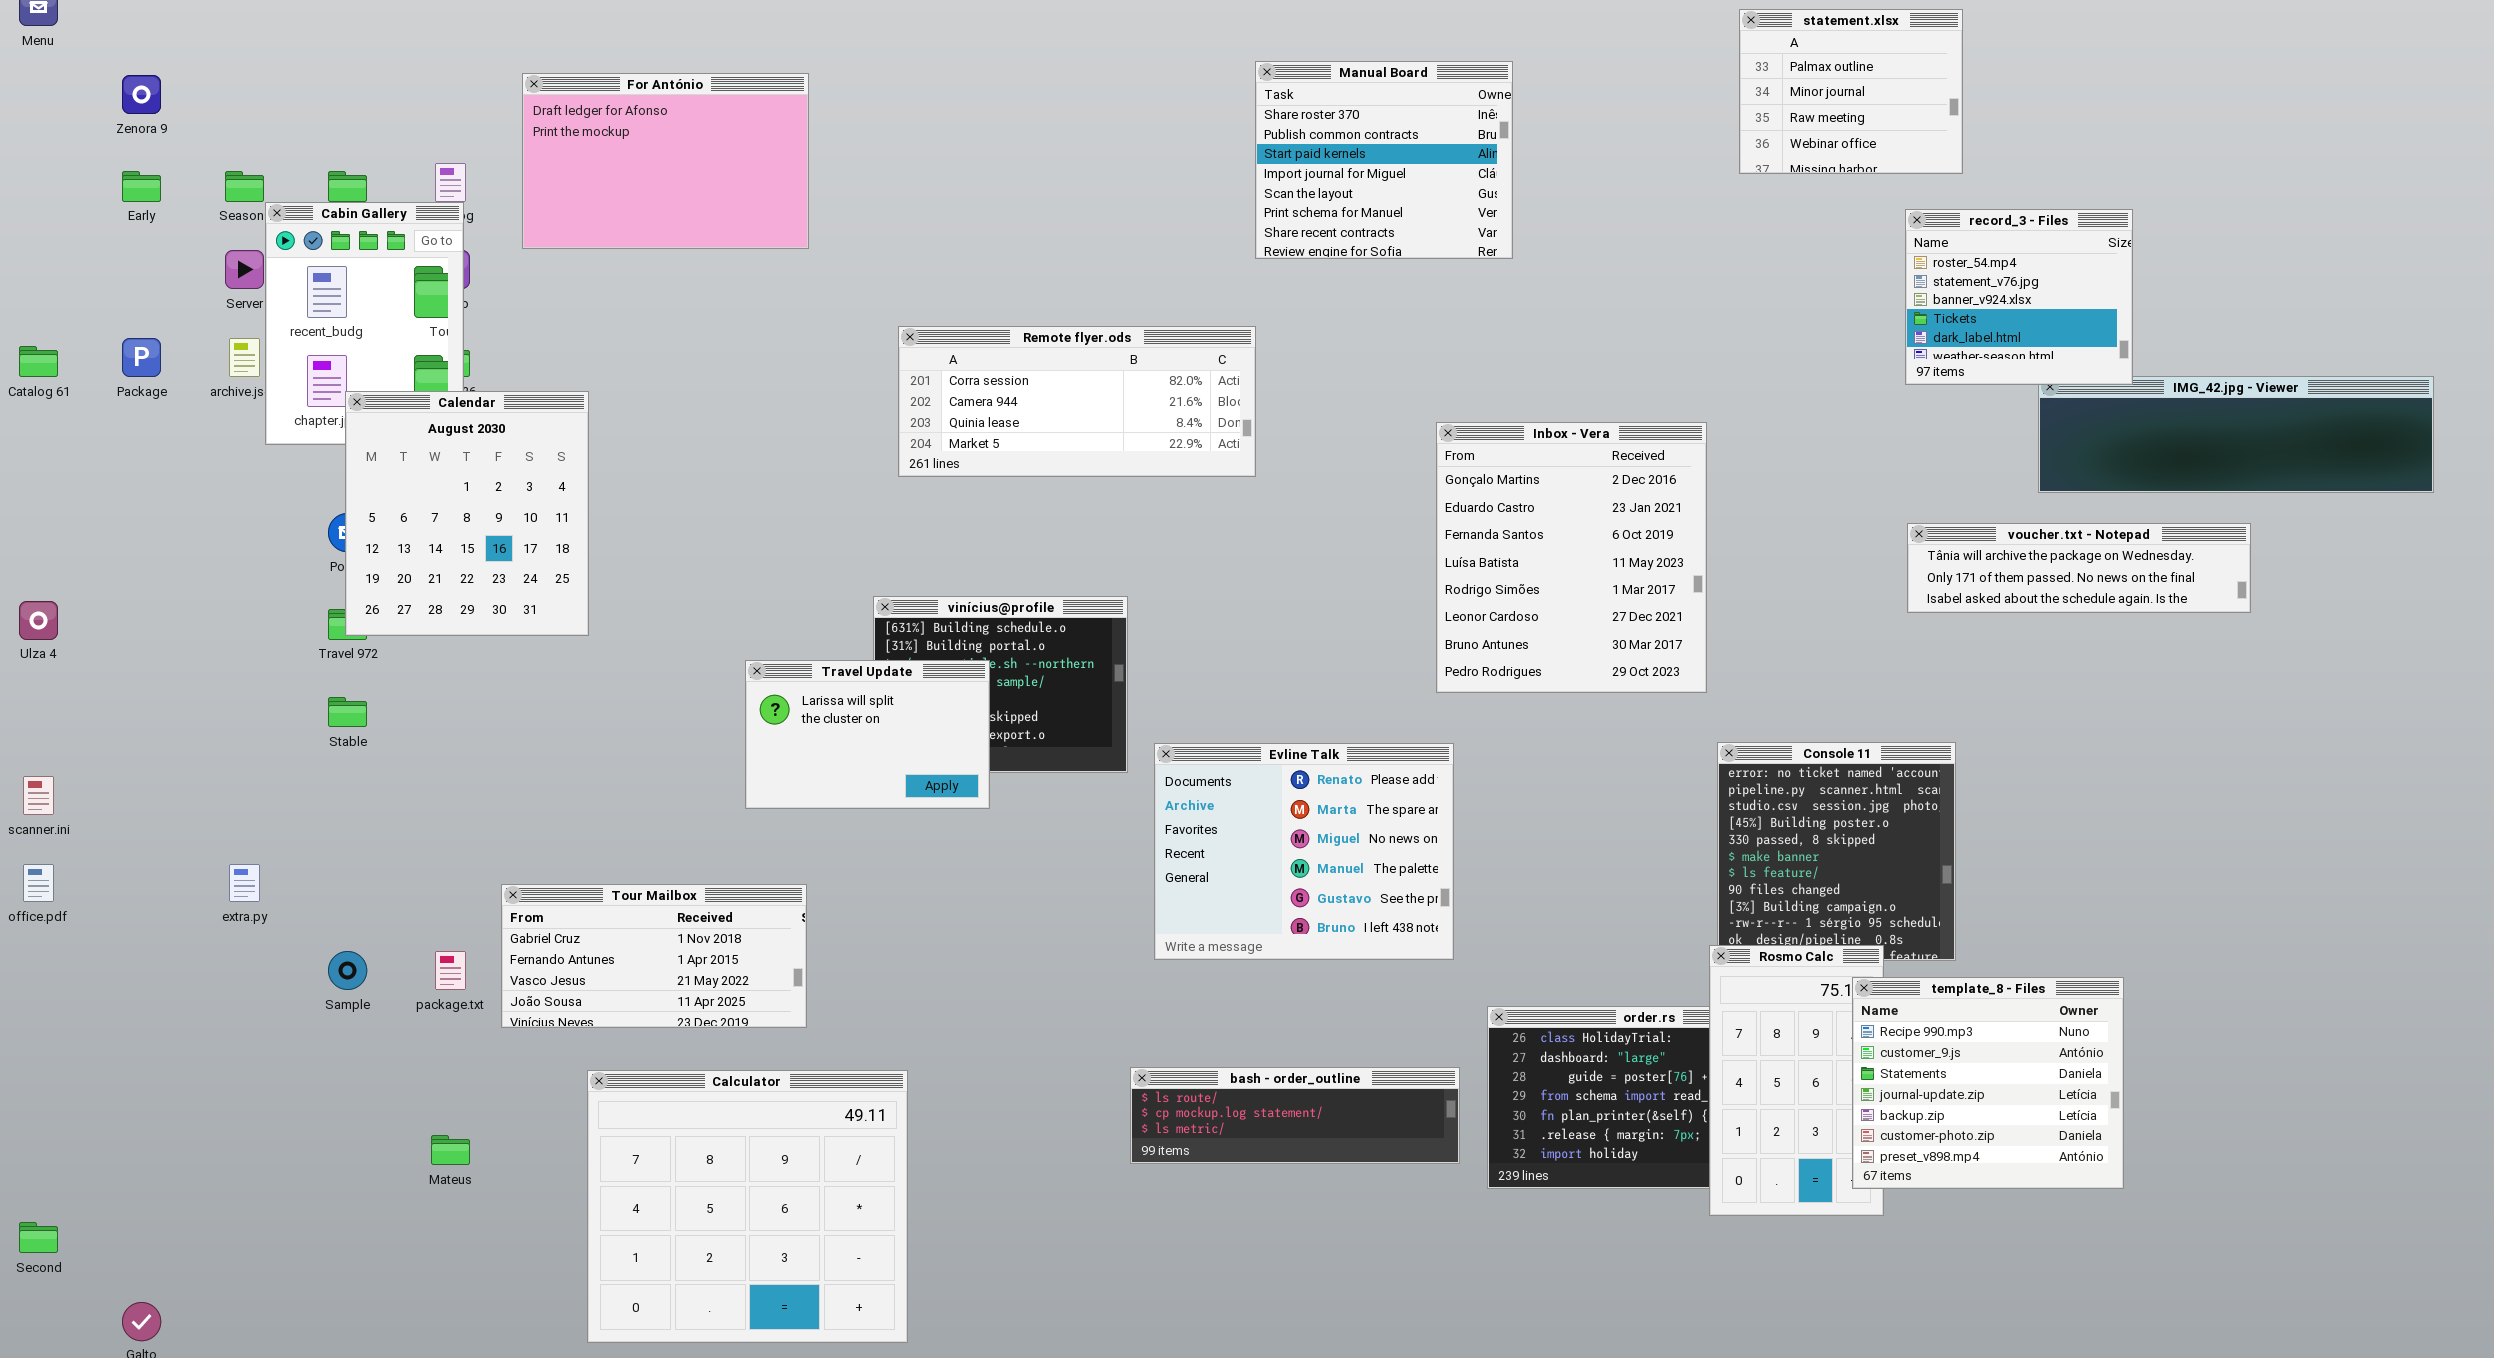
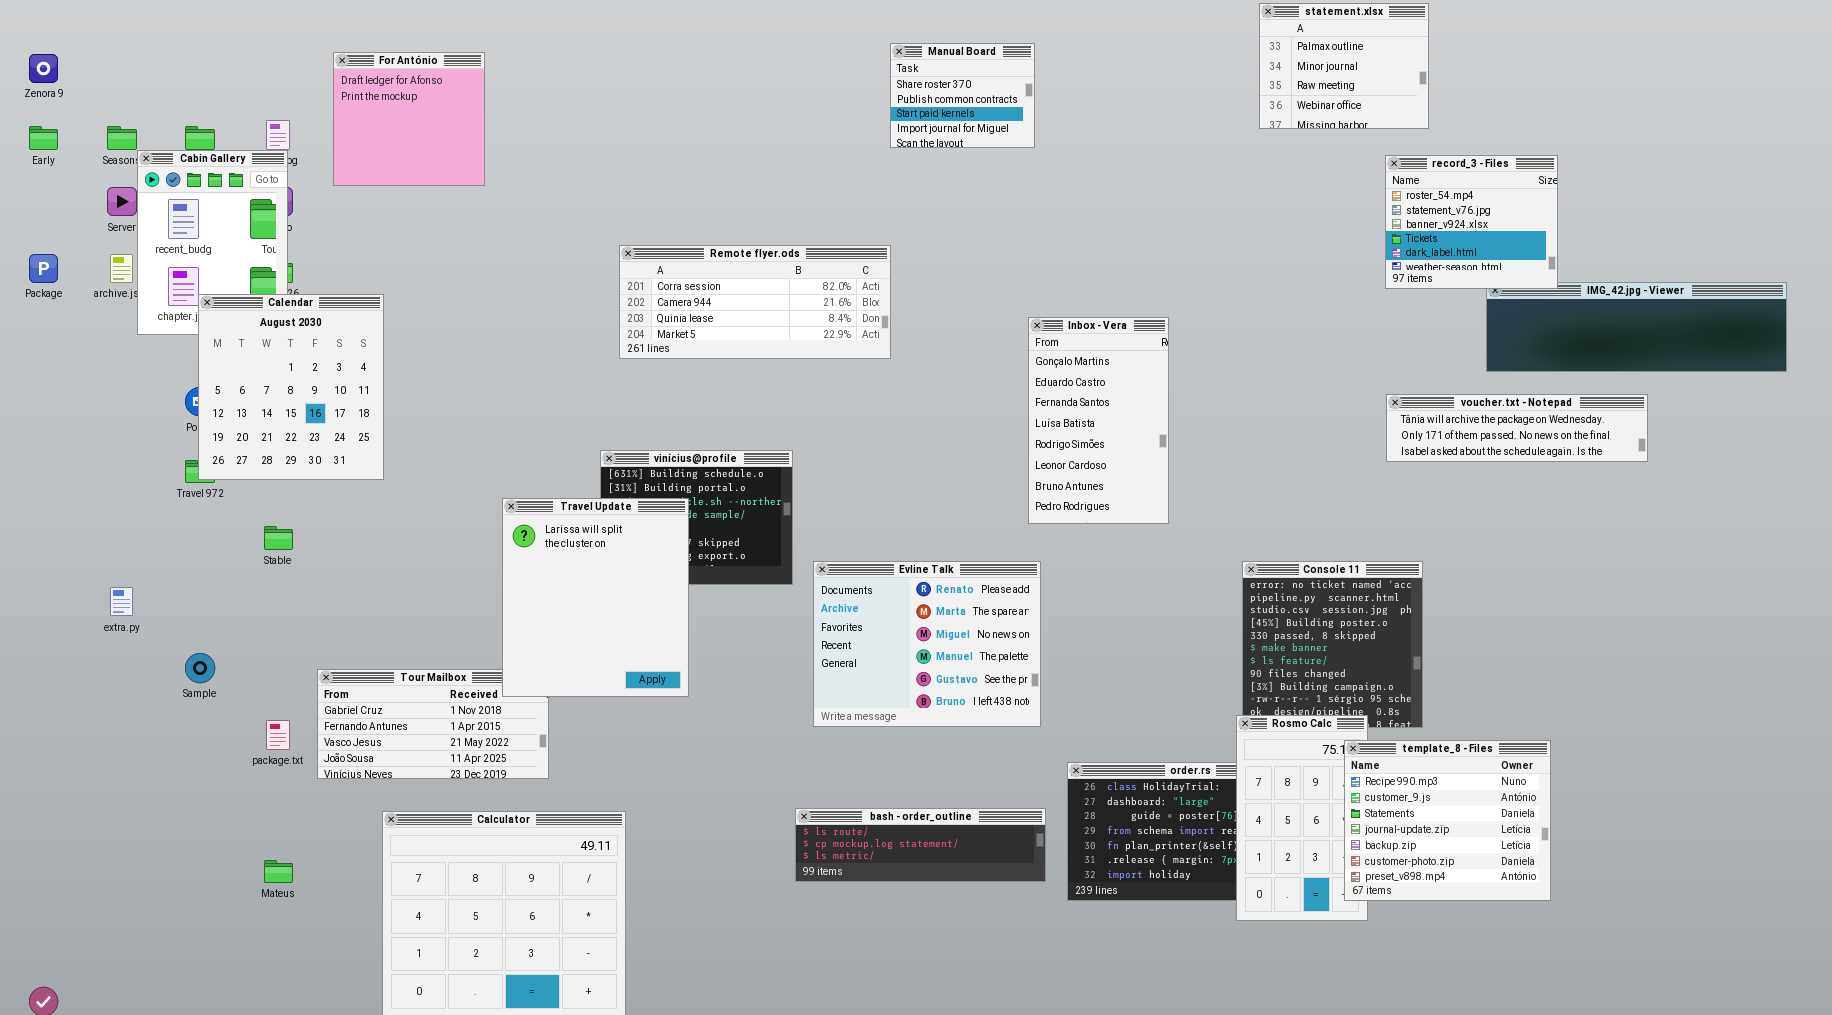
Manual Board: [1255,61,1513,259] -> [890,43,1035,148], resized
For António: [522,73,809,249] -> [333,52,485,186], resized
Inbox - Vera: [1436,422,1707,693] -> [1028,317,1169,524], resized
Travel Update: [745,660,990,809] -> [502,498,689,697], resized
Stable: [328,697,367,727] -> [264,526,293,550], moved
extra.py: [229,864,260,902] -> [110,587,133,616], moved
Sample: [328,951,367,990] -> [185,653,215,683], moved

